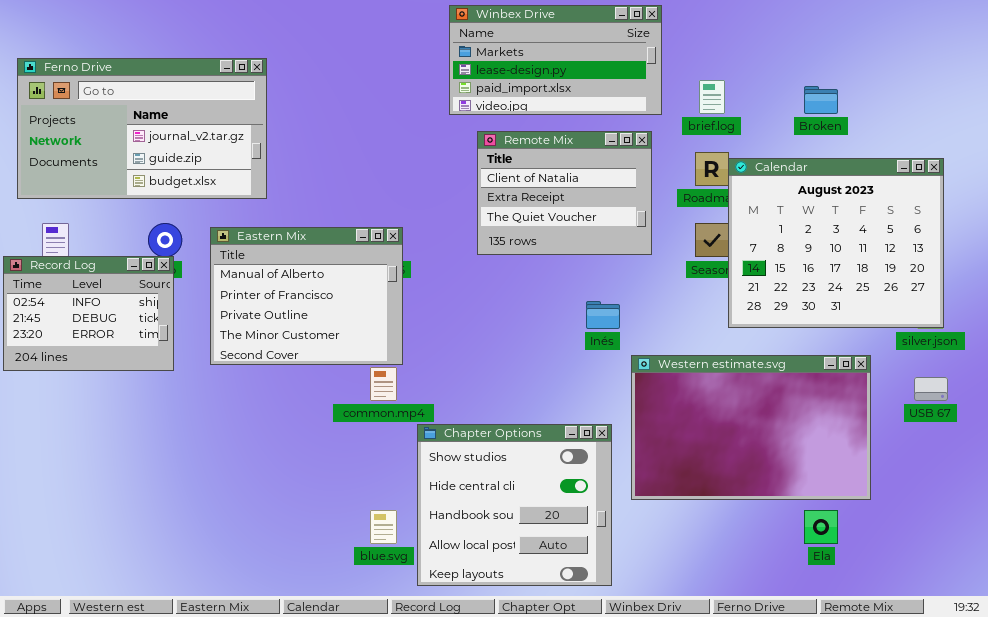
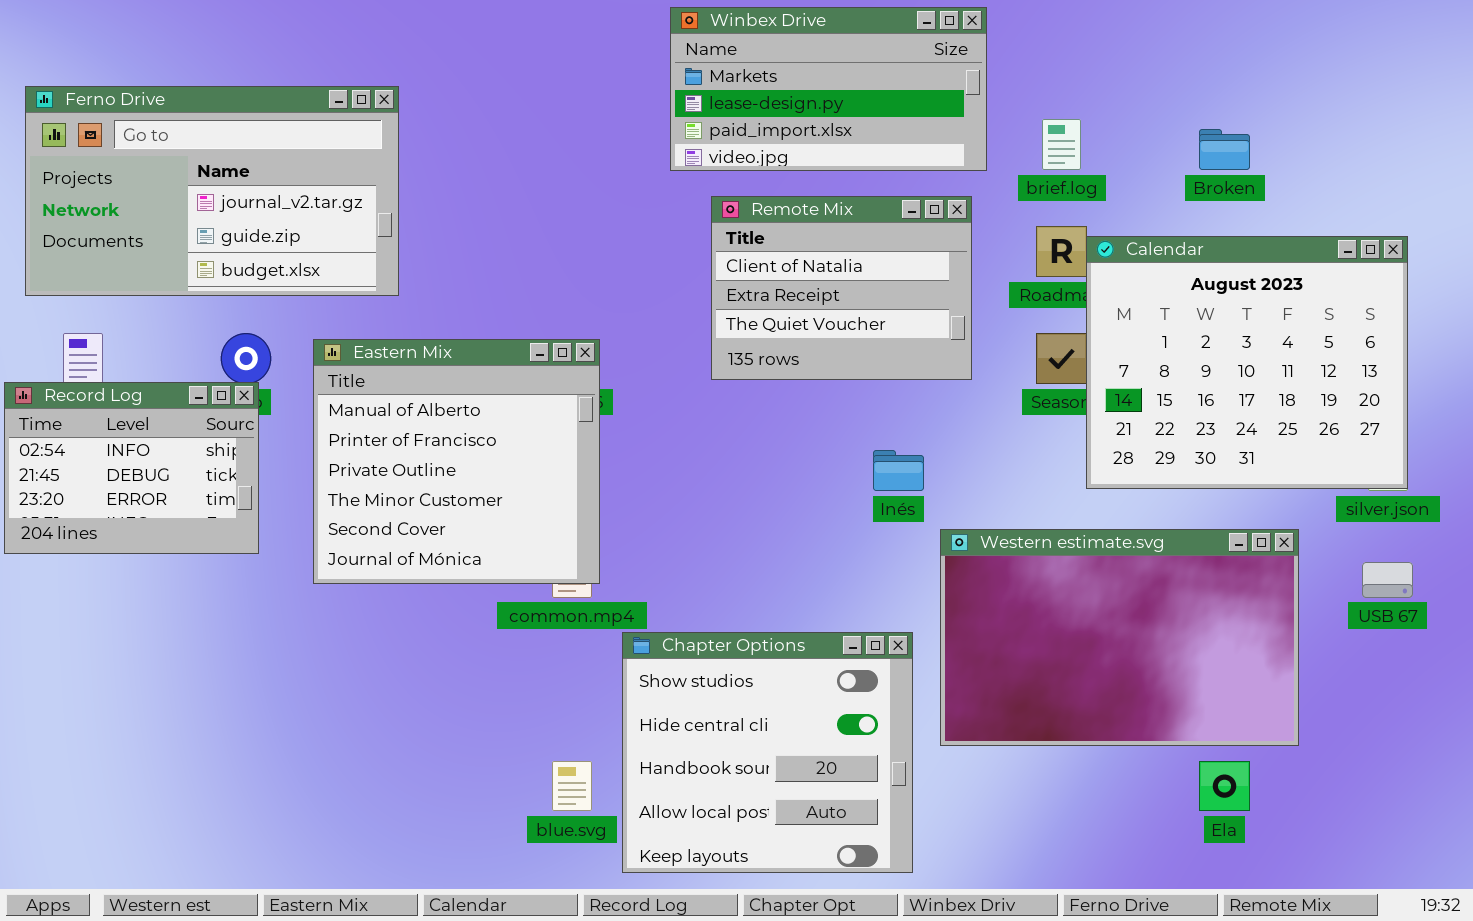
Eastern Mix: [210,227,403,365] -> [313,339,600,584], resized

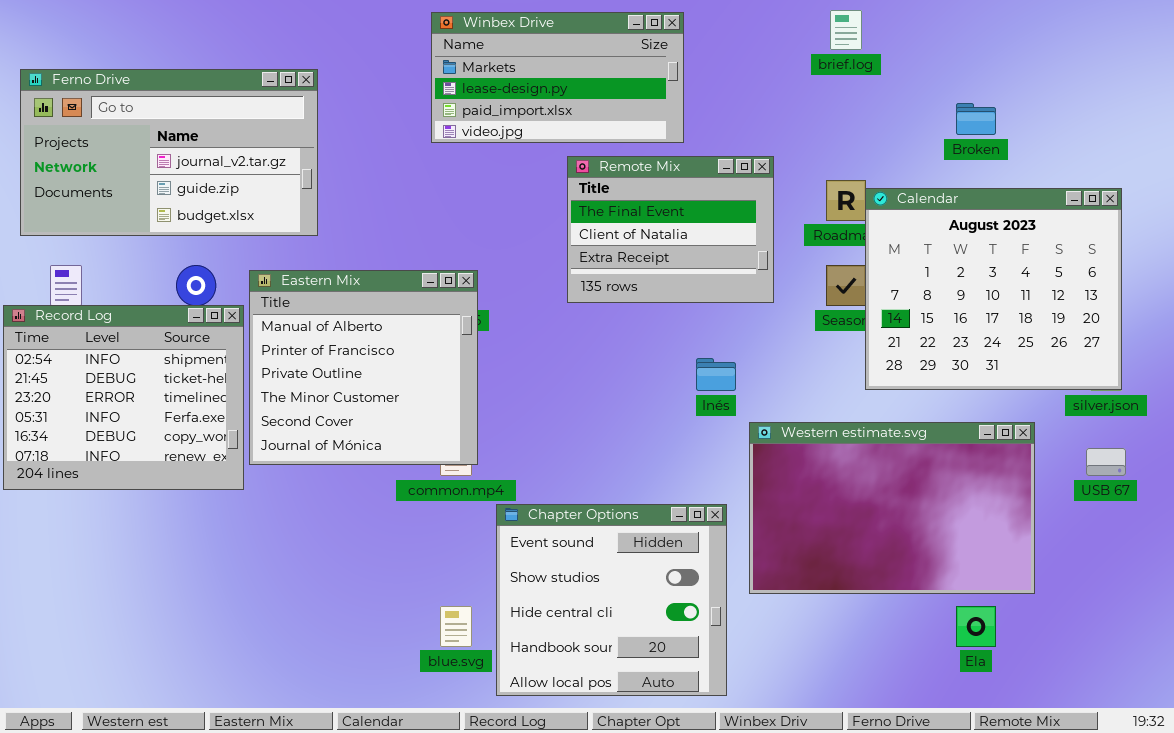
Winbex Drive: [670,7,987,171] -> [431,12,684,143], moved
brief.log: [1042,119,1081,170] -> [830,10,862,50], moved
Remote Mix: [711,196,972,380] -> [567,156,774,303], scrolled up 1 row
Record Log: [4,382,259,554] -> [3,305,244,490], resized
Chapter Options: [622,632,913,873] -> [496,504,727,696], scrolled up 1 row

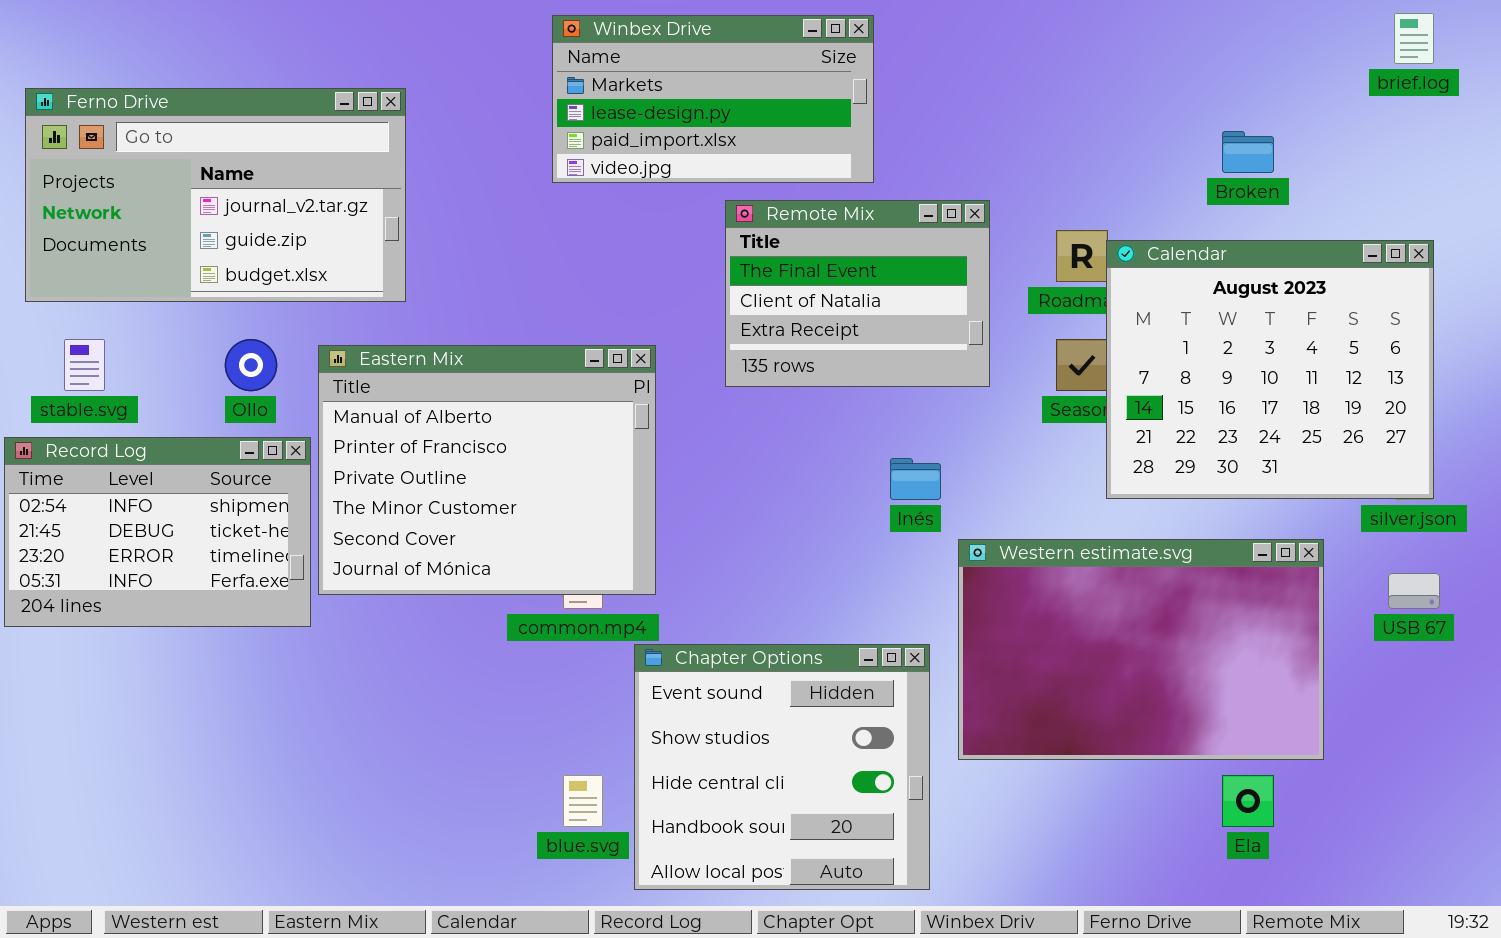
brief.log: [830,10,862,50] -> [1394,13,1434,64], moved
Eastern Mix: [249,270,478,465] -> [318,345,656,595], resized
Record Log: [3,305,244,490] -> [4,437,311,627], resized

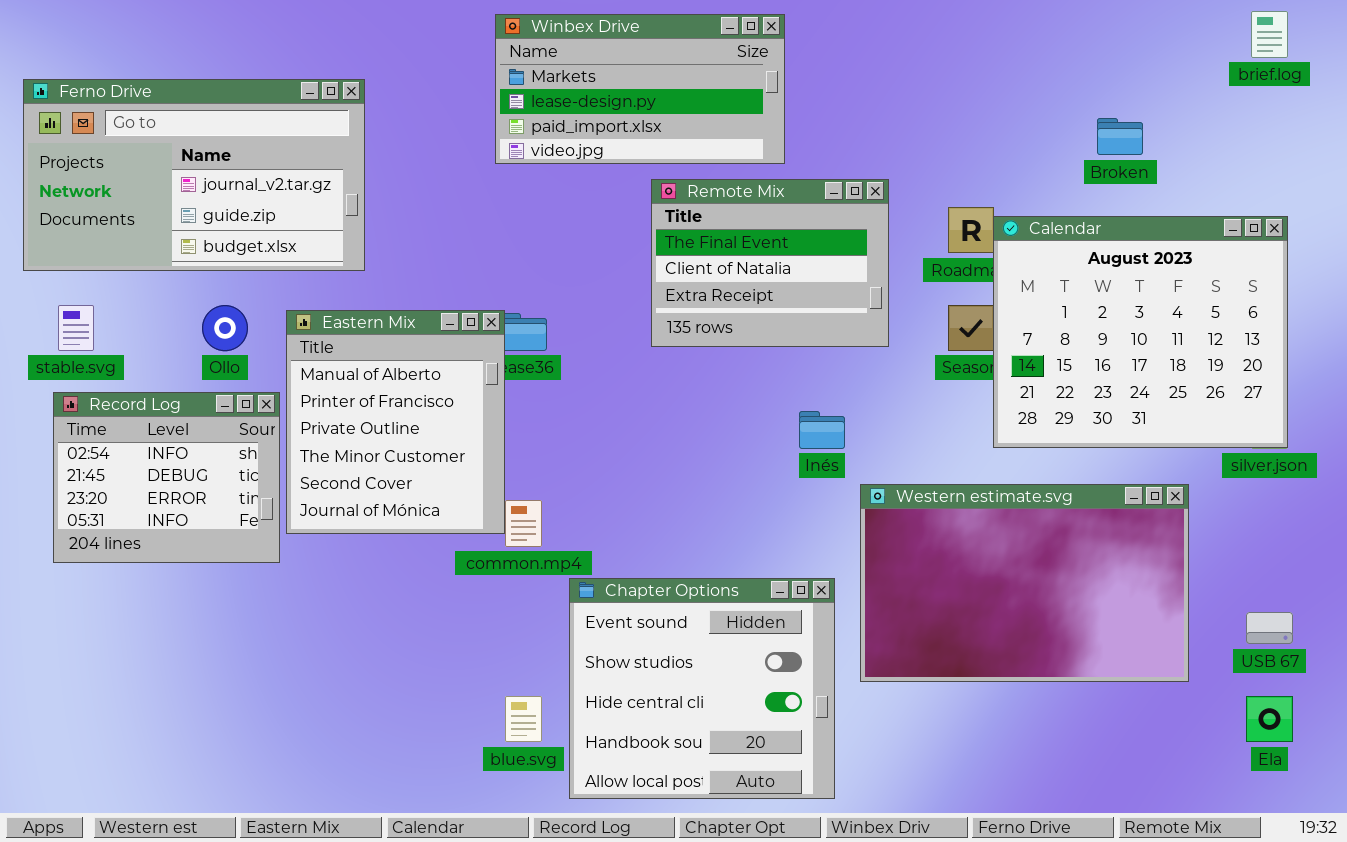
Eastern Mix: [318,345,656,595] -> [286,310,505,534], resized
Record Log: [4,437,311,627] -> [53,392,280,563], resized
USB 67: [1388,573,1440,609] -> [1246,612,1293,644], moved
Ela: [1222,775,1274,827] -> [1246,696,1293,742], moved

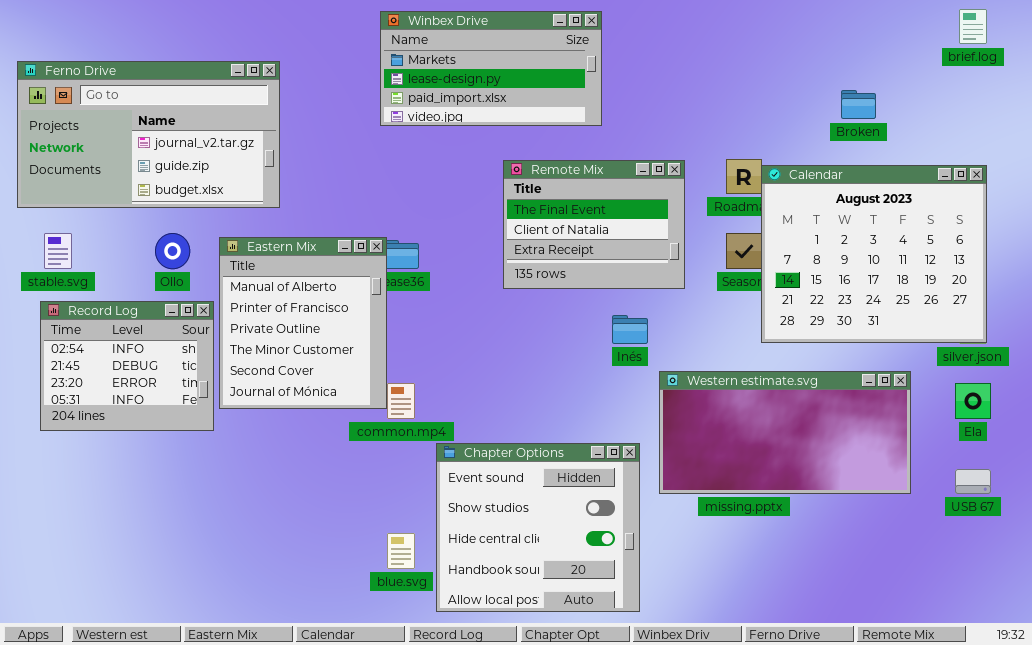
Remote Mix: [651,179,889,347] -> [503,160,685,289], moved
Western estimate.svg: [860,484,1189,682] -> [659,371,911,494], resized
Ela: [1246,696,1293,742] -> [955,383,991,419], moved

